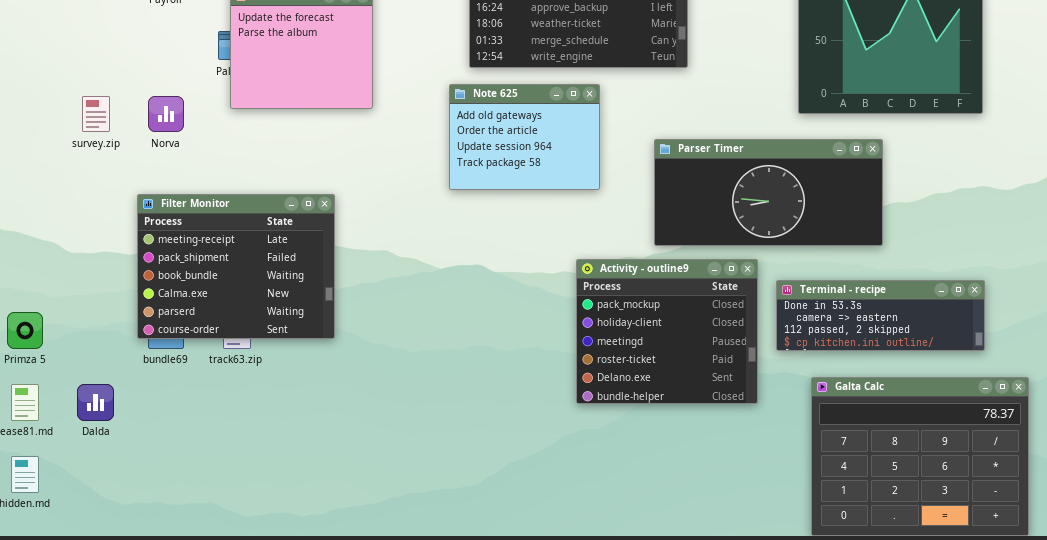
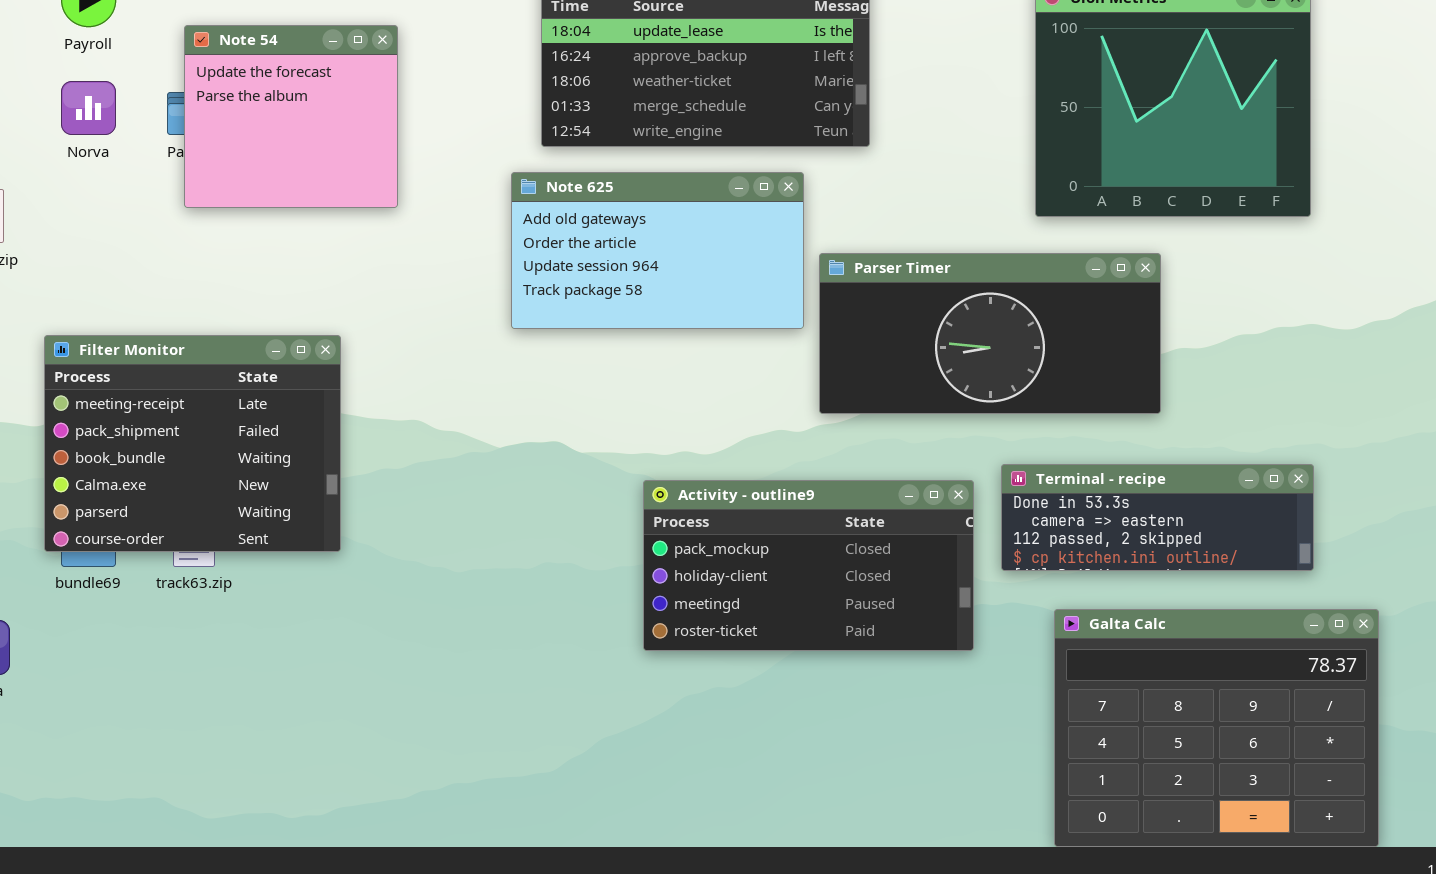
Note 625: [449,84,600,190] -> [511,172,804,329], resized
Norva: [148,96,184,132] -> [61,81,116,135], moved
Activity - outline9: [576,259,758,404] -> [643,480,974,651], resized

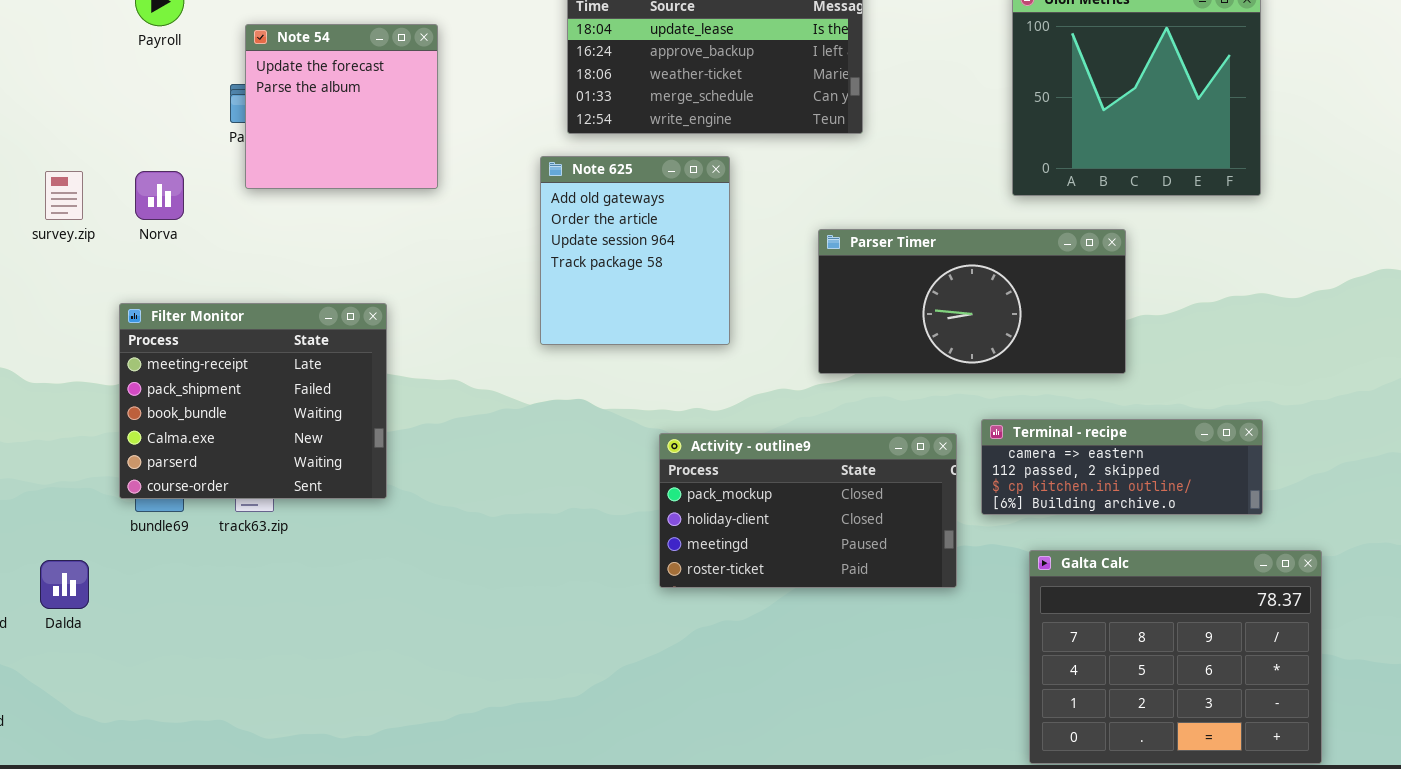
Norva: [61,81,116,135] -> [135,171,184,220], moved
Note 625: [511,172,804,329] -> [540,156,730,345], resized
Terminal - recipe: [1001,464,1314,571] -> [981,419,1263,515], scrolled down 1 row

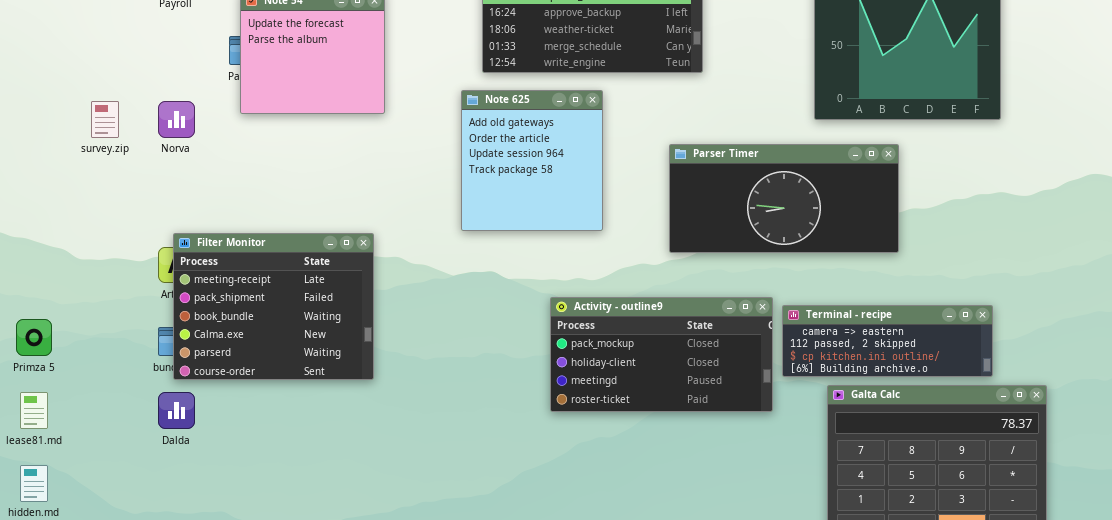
Filter Monitor: [119,303,387,499] -> [173,233,374,380], moved
Terminal - recipe: [981,419,1263,515] -> [782,305,993,377], moved
Dalda: [40,560,89,609] -> [158,392,195,429], moved

